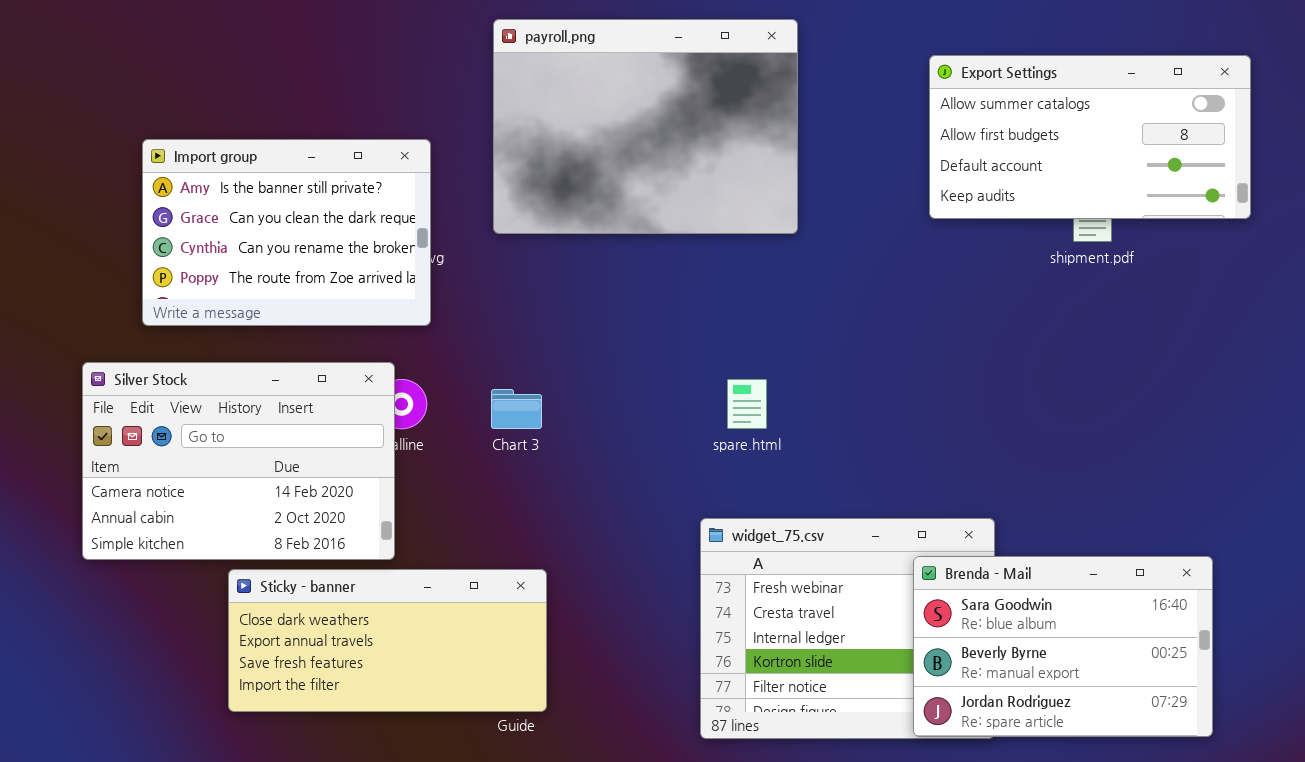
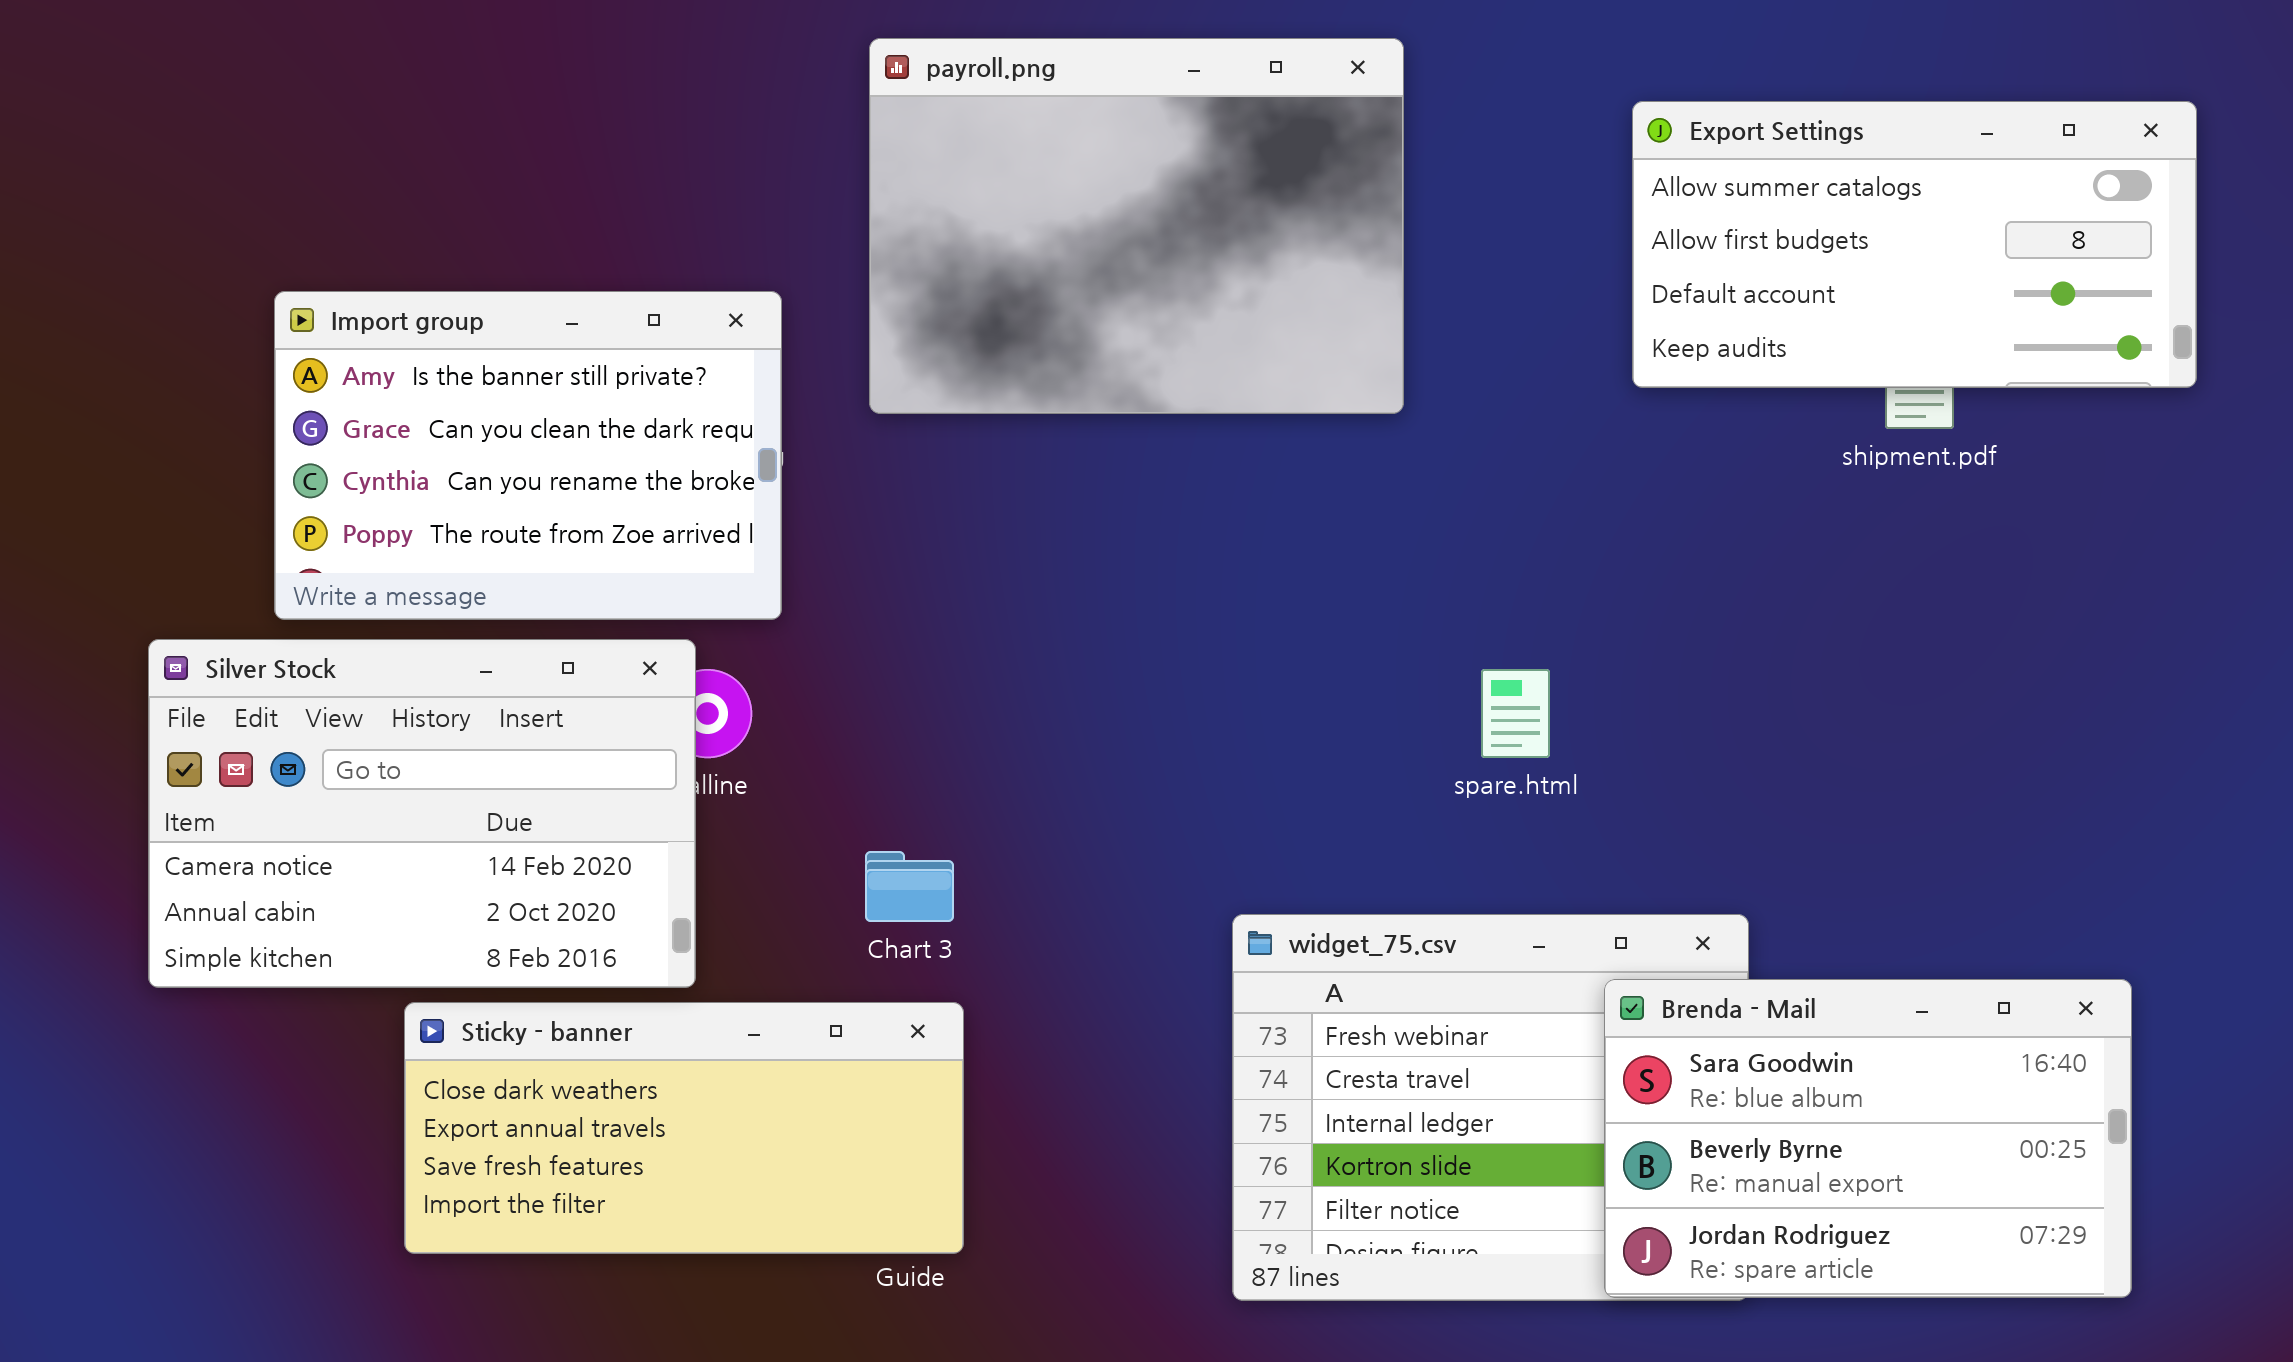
Import group: [142,139,431,326] -> [274,291,782,620], moved
spare.html: [727,379,767,429] -> [1481,669,1550,758], moved
Chart 3: [491,389,542,429] -> [865,851,954,922], moved

